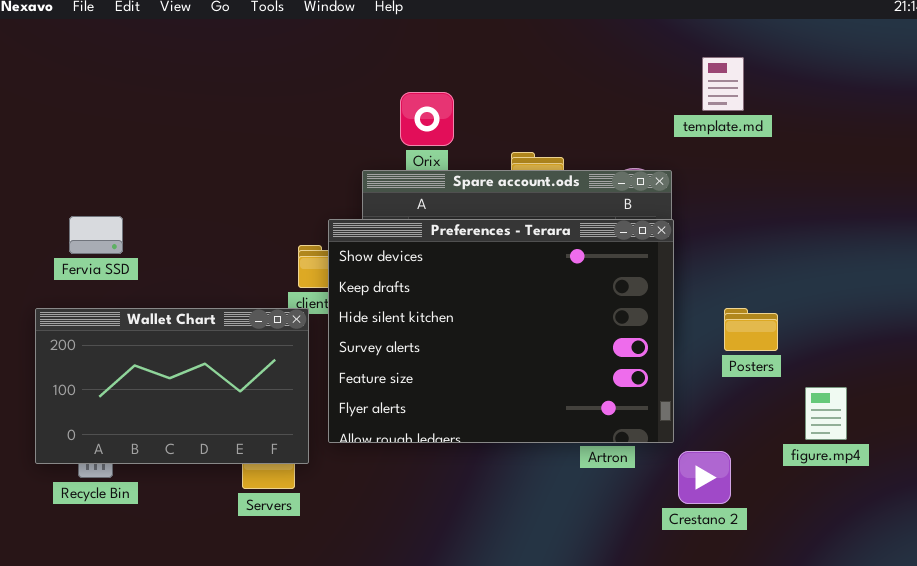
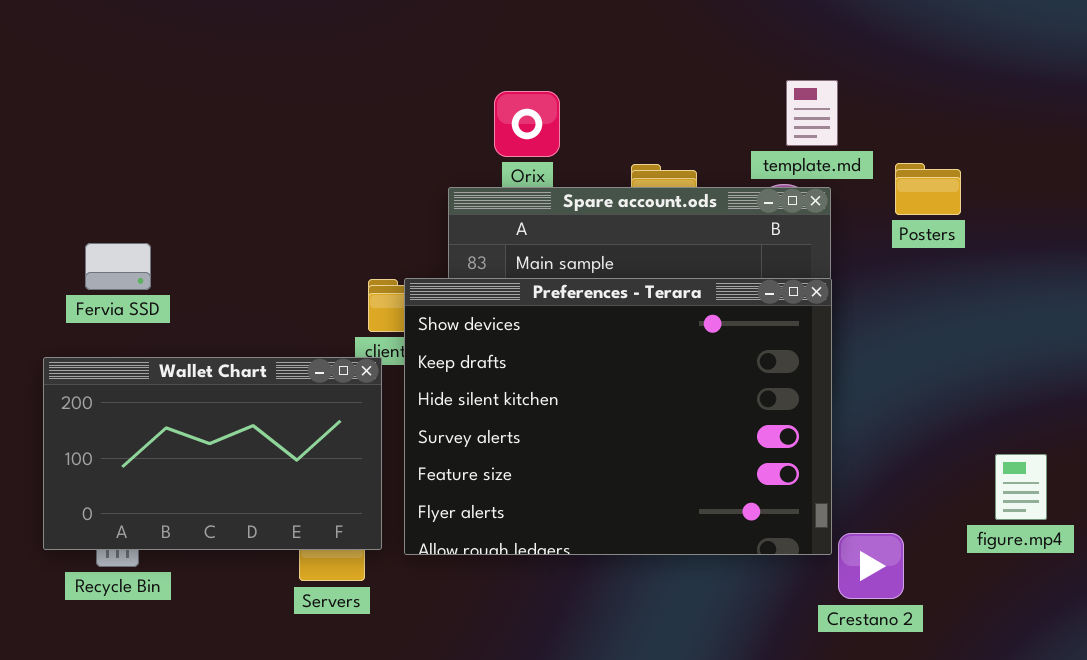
template.md: [702,57,744,111] -> [786,80,838,146], moved
Preferences - Terara: [328,219,674,443] -> [404,278,832,555], moved
Posters: [724,308,778,351] -> [895,163,961,215], moved

